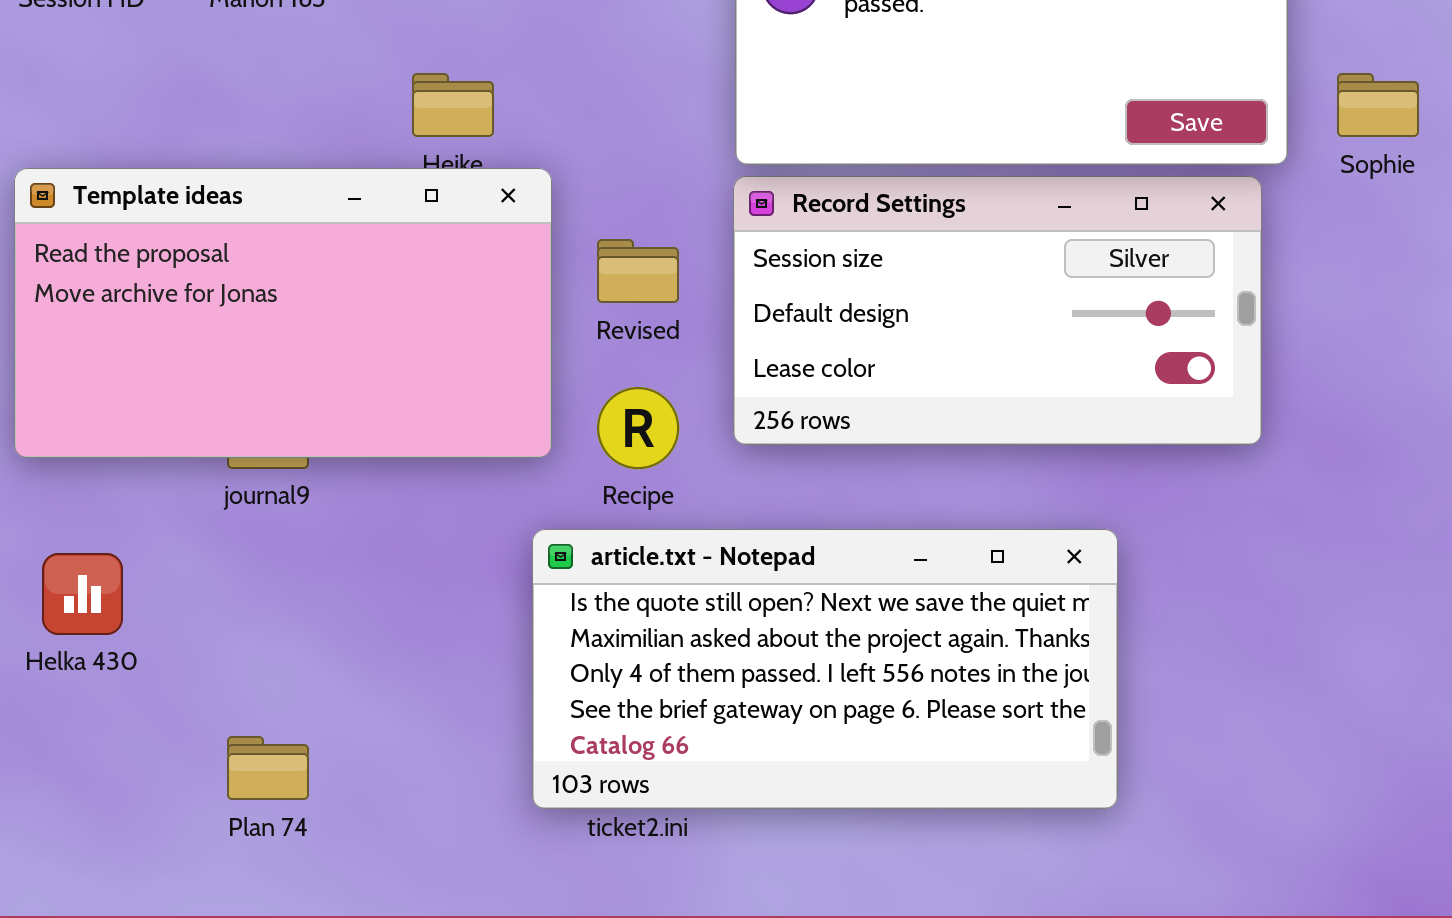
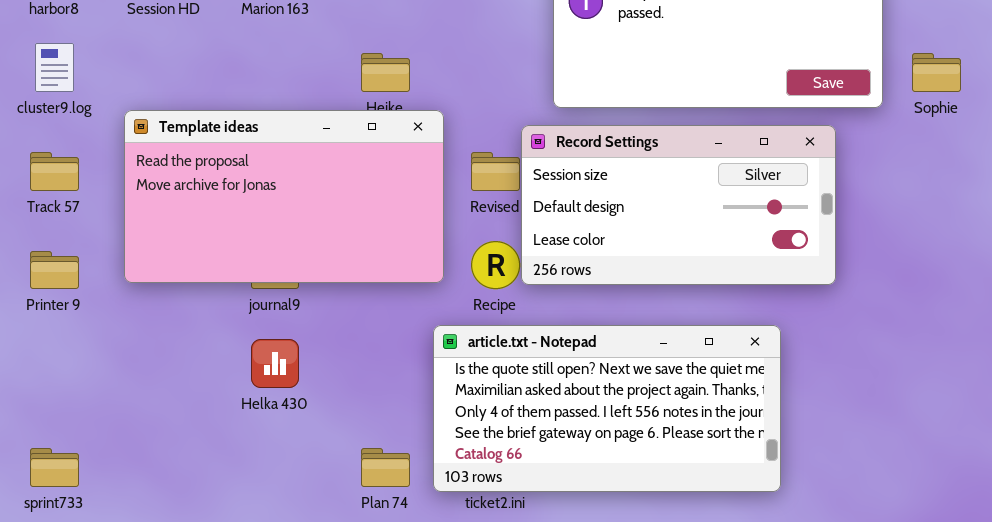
Record Settings: [733,176,1262,445] -> [521,125,836,285], moved
Helka 430: [42,553,123,635] -> [251,339,299,388], moved
Plan 74: [227,736,309,800] -> [361,448,410,487], moved

